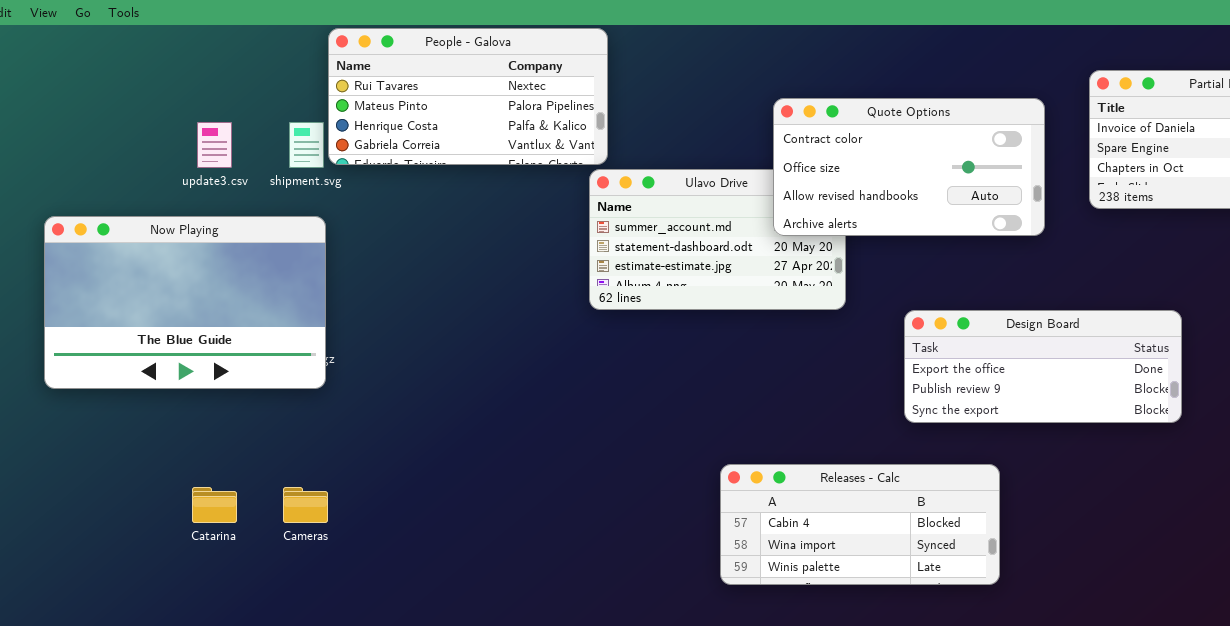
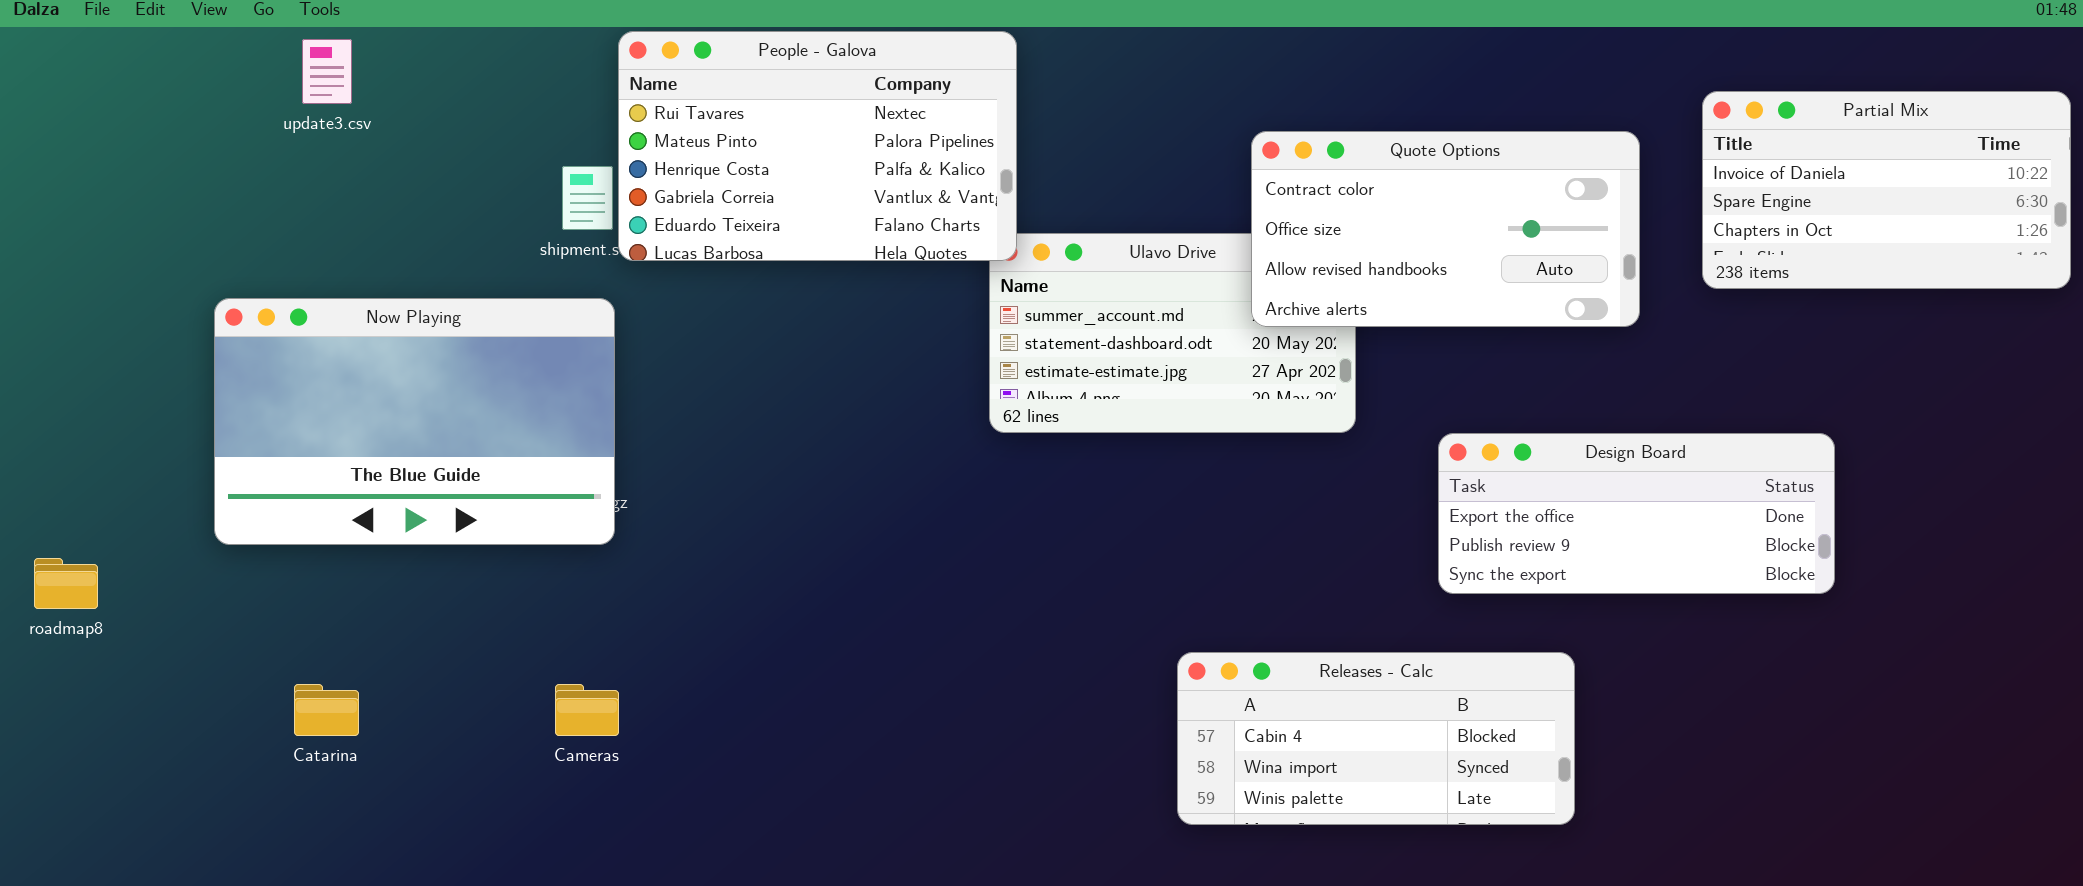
People - Galova: [328,28,608,165] -> [618,31,1017,261], resized
update3.csv: [197,122,232,168] -> [302,39,352,104], moved
Catarina: [192,487,237,523] -> [294,684,359,736], moved

